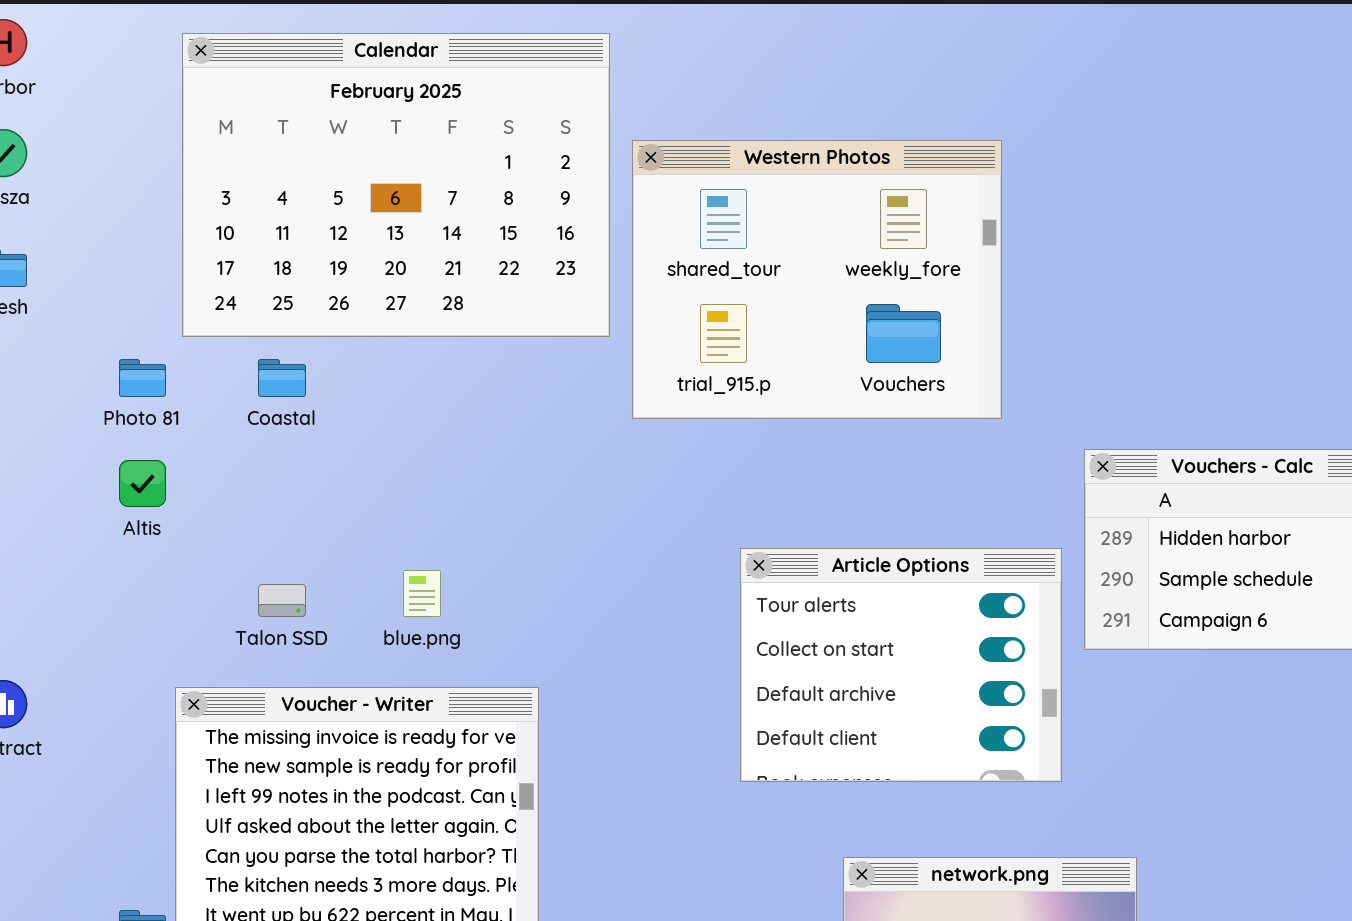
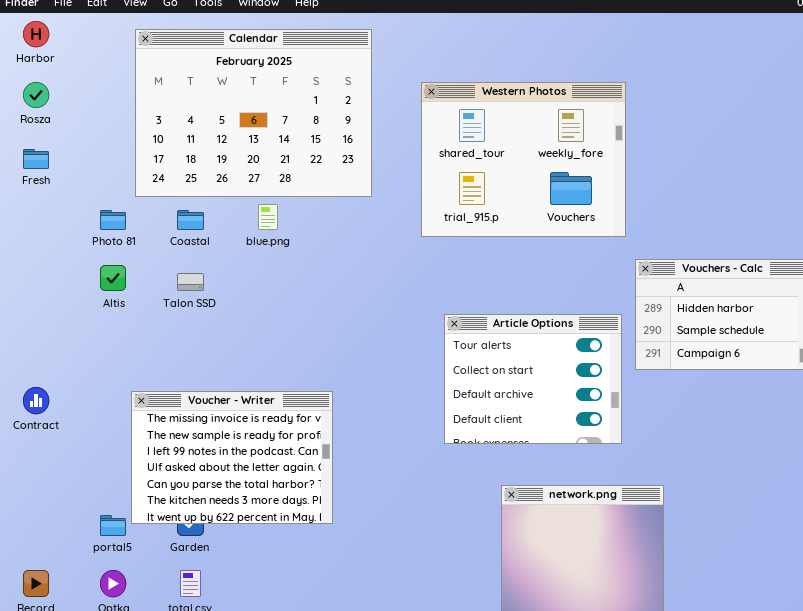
Western Photos: [632,140,1002,419] -> [421,82,626,237], moved
blue.png: [403,570,441,617] -> [258,204,278,230], moved
Talon SSD: [258,584,306,617] -> [177,273,204,291], moved

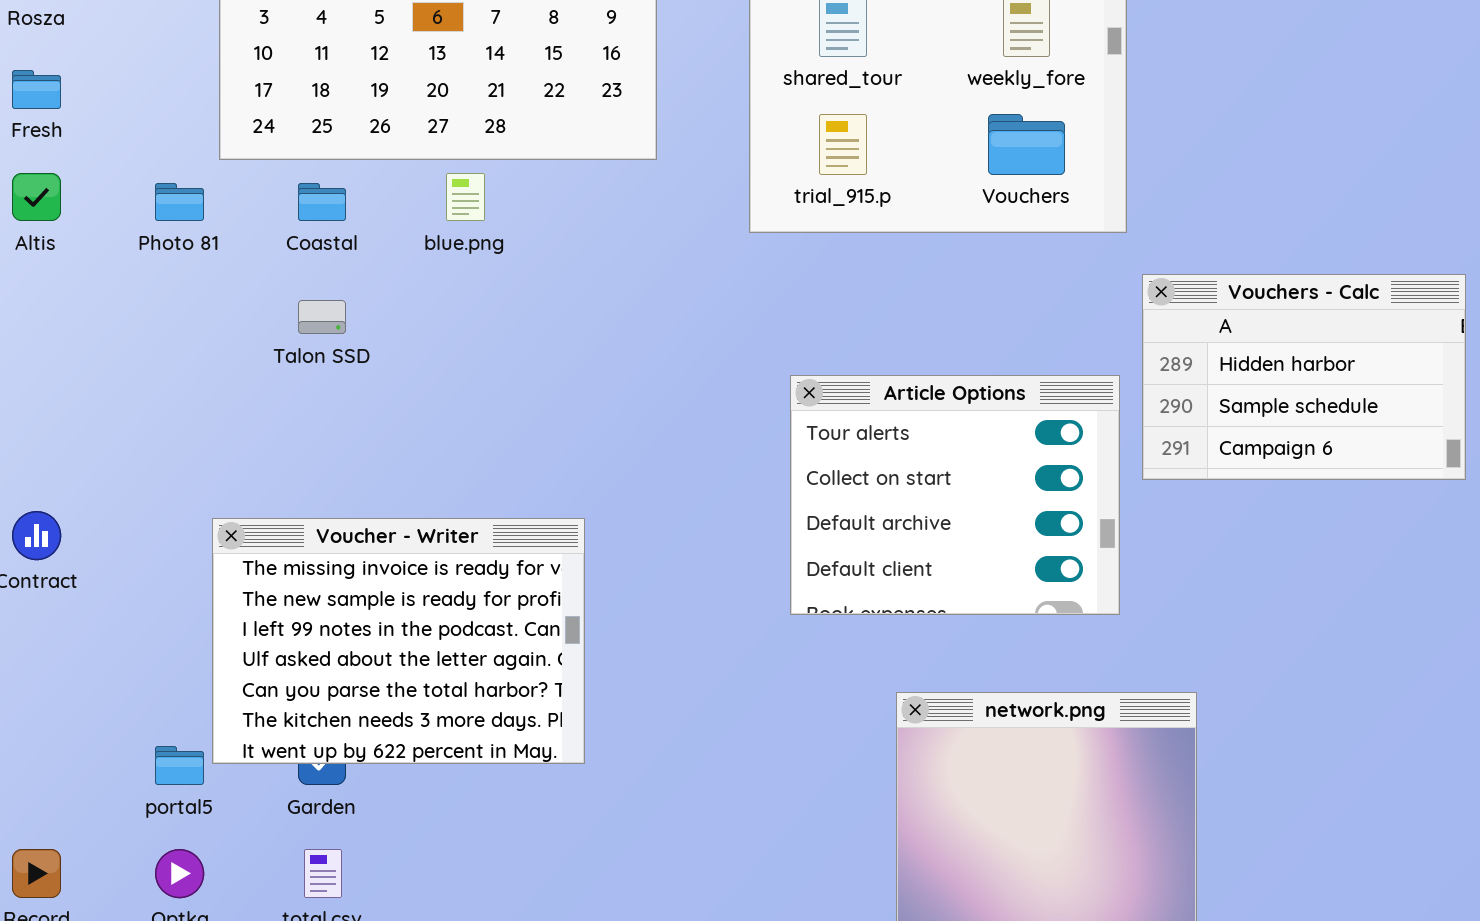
Altis: [100,265,126,291] -> [12,173,61,221], moved

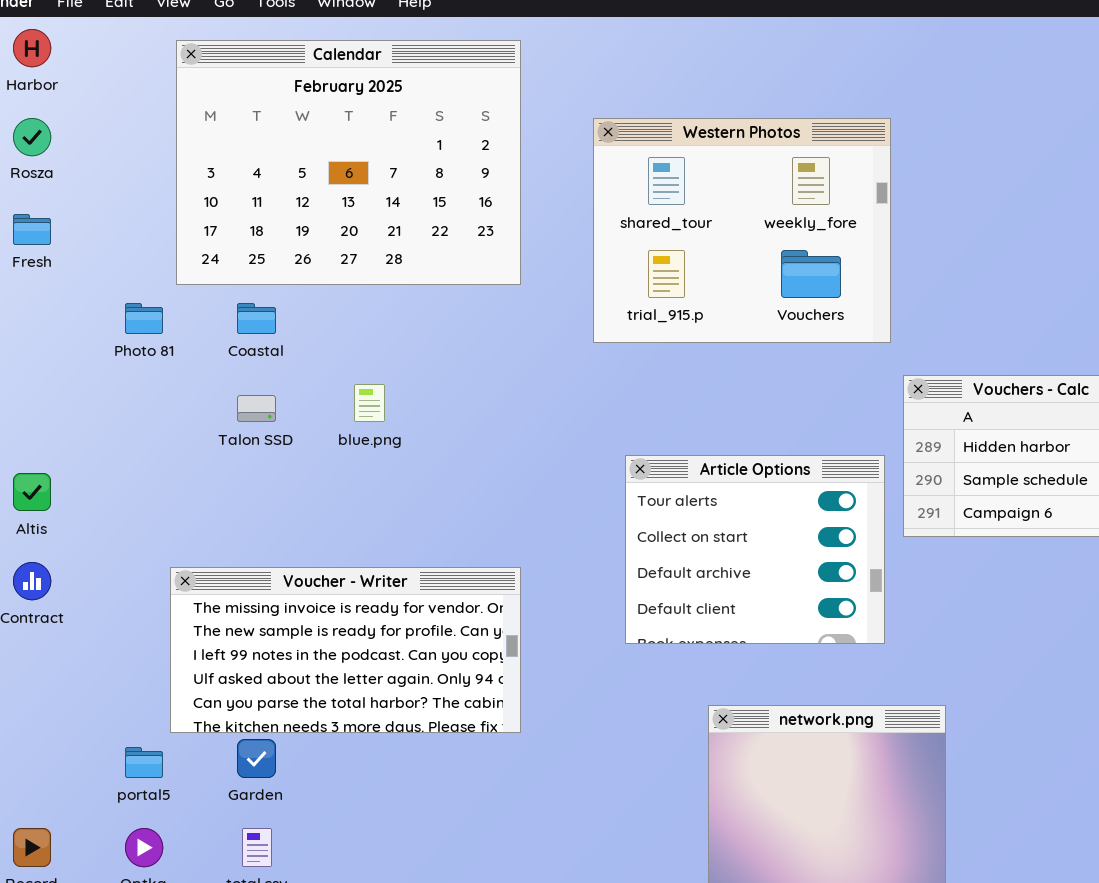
Altis: [12,173,61,221] -> [13,473,51,511], moved
blue.png: [446,173,485,221] -> [354,384,385,422], moved
Voucher - Writer: [212,518,585,764] -> [170,567,521,733], resized

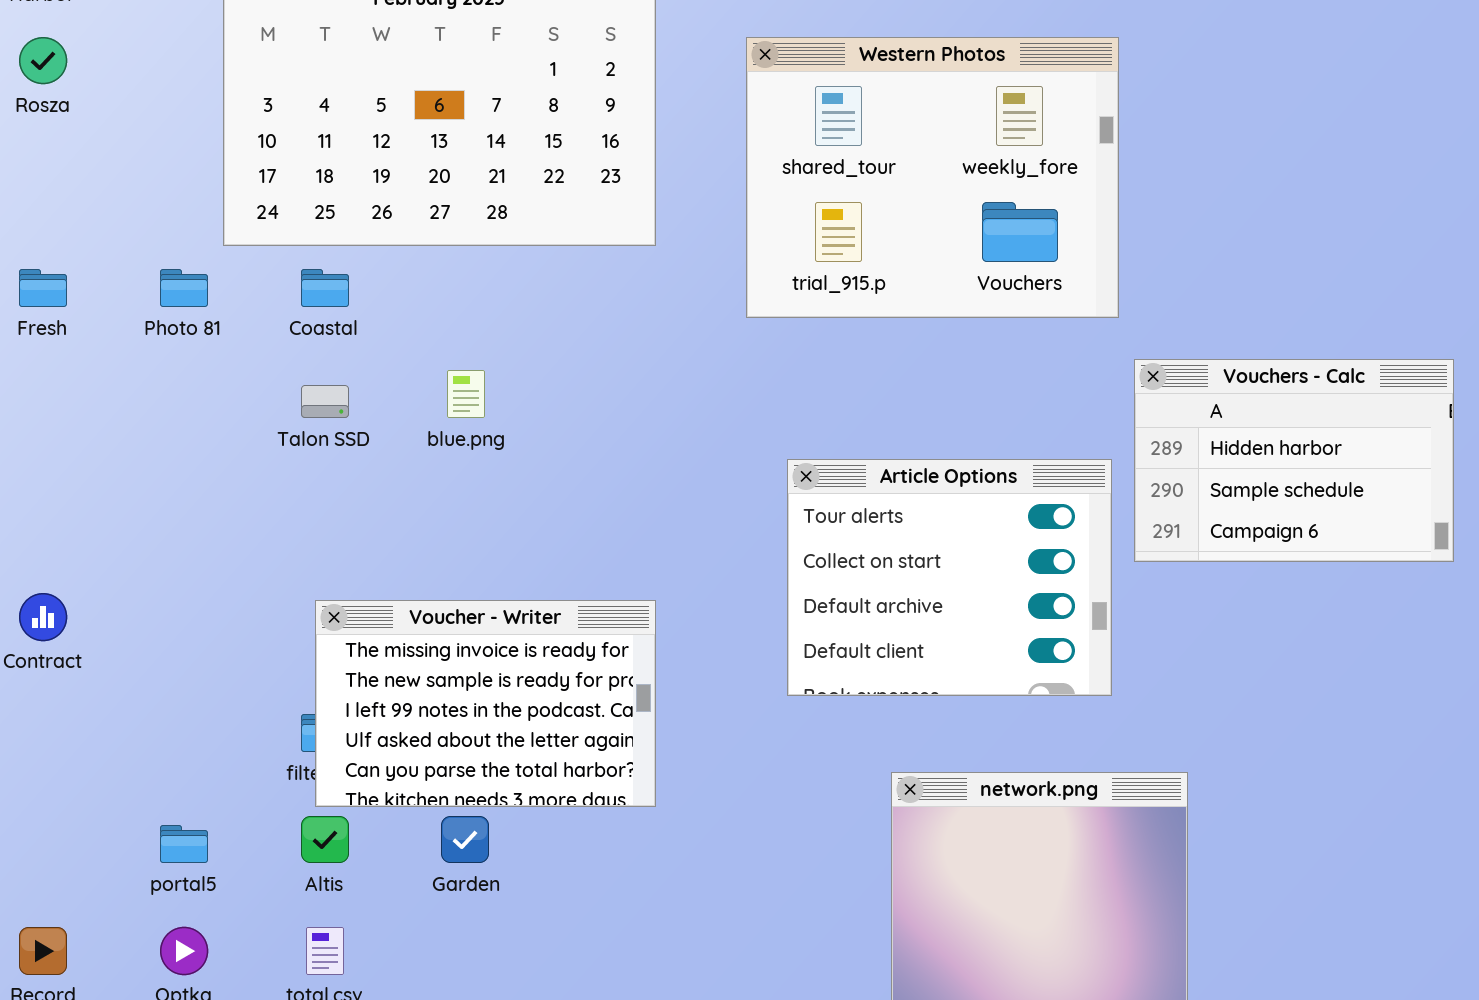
Fresh: [13,214,51,245] -> [19,269,67,307], moved
Altis: [13,473,51,511] -> [301,816,349,863], moved
Voucher - Writer: [170,567,521,733] -> [315,600,656,807], resized
Garden: [237,739,276,778] -> [441,816,489,863], moved

